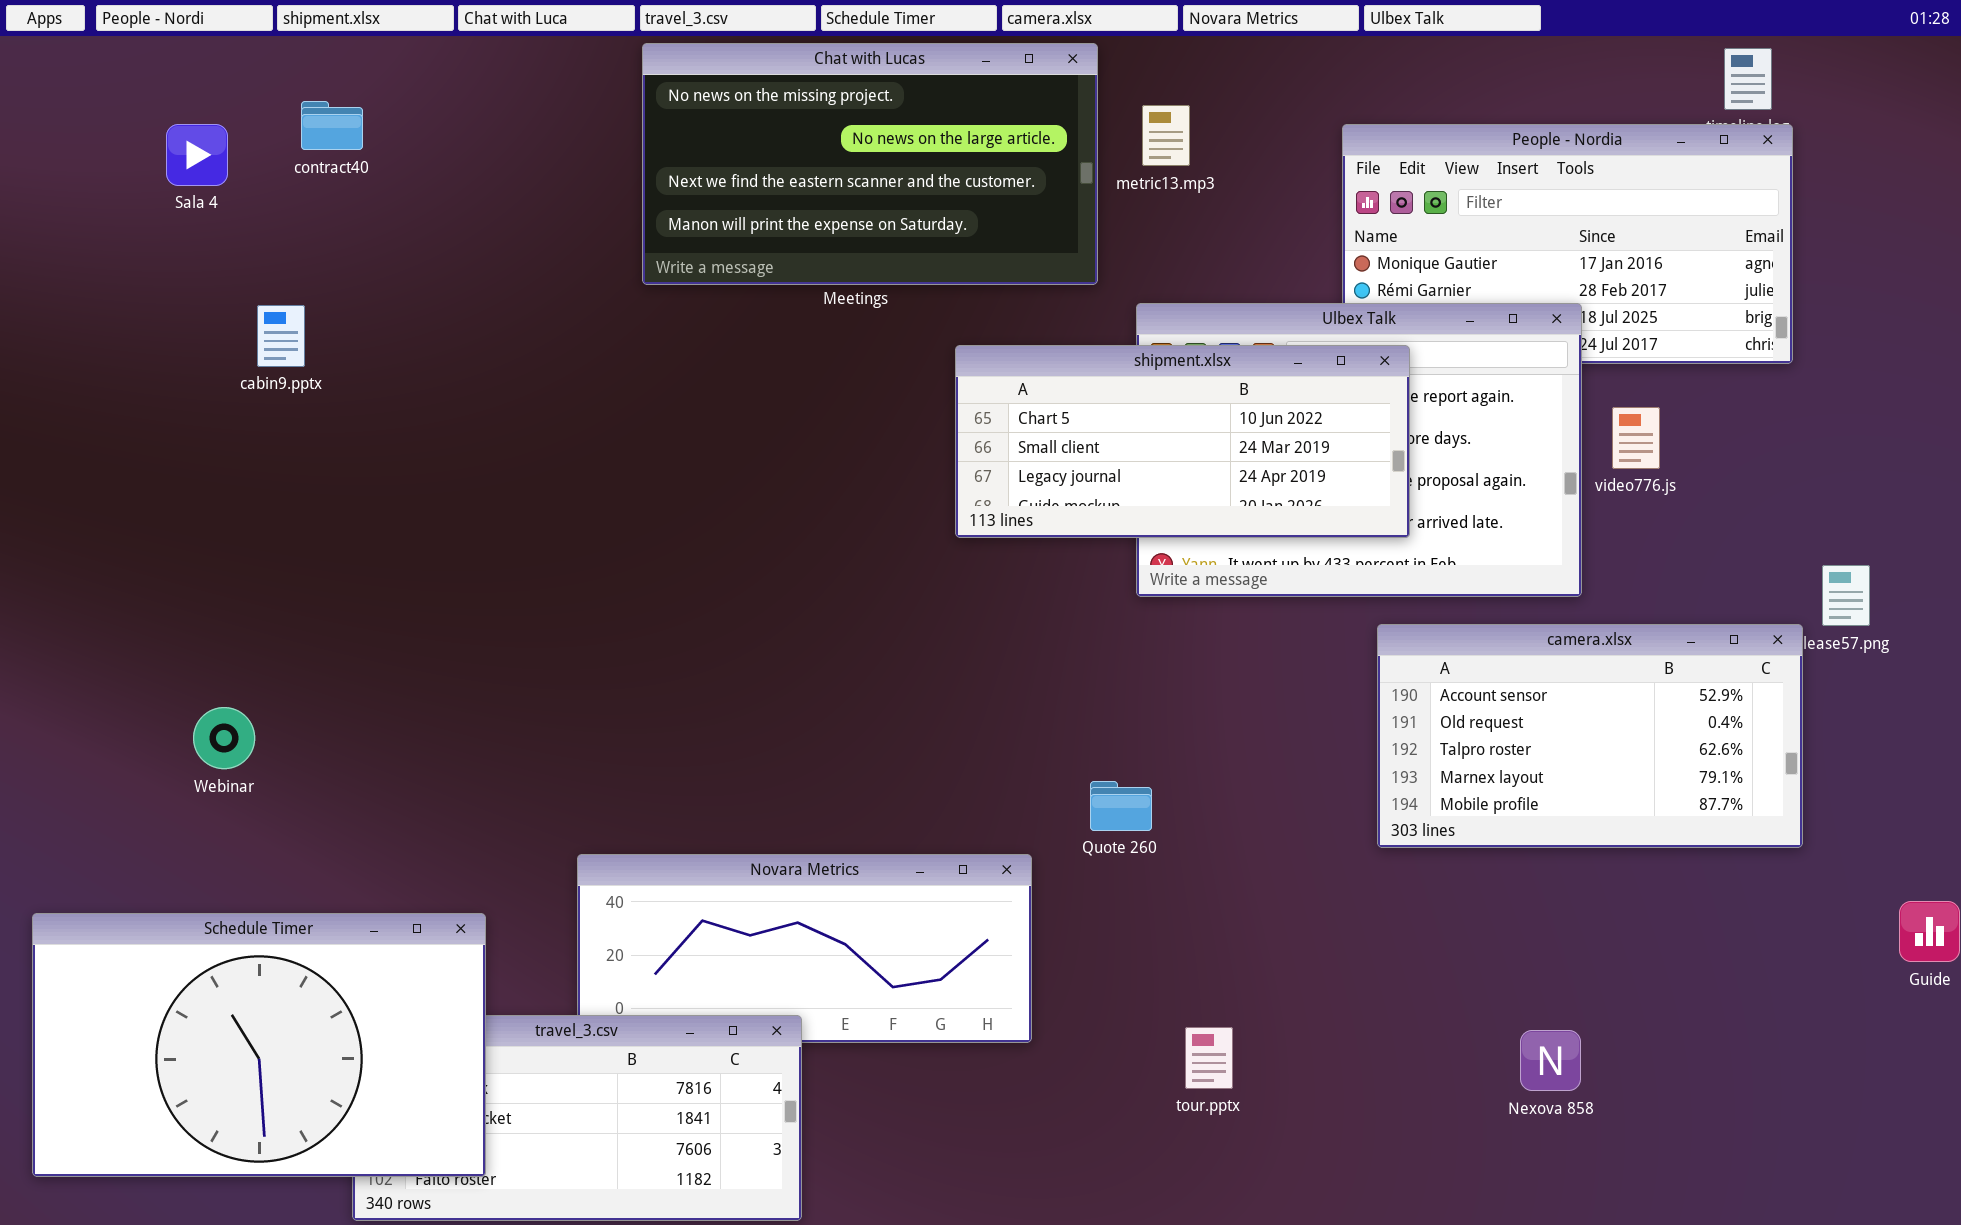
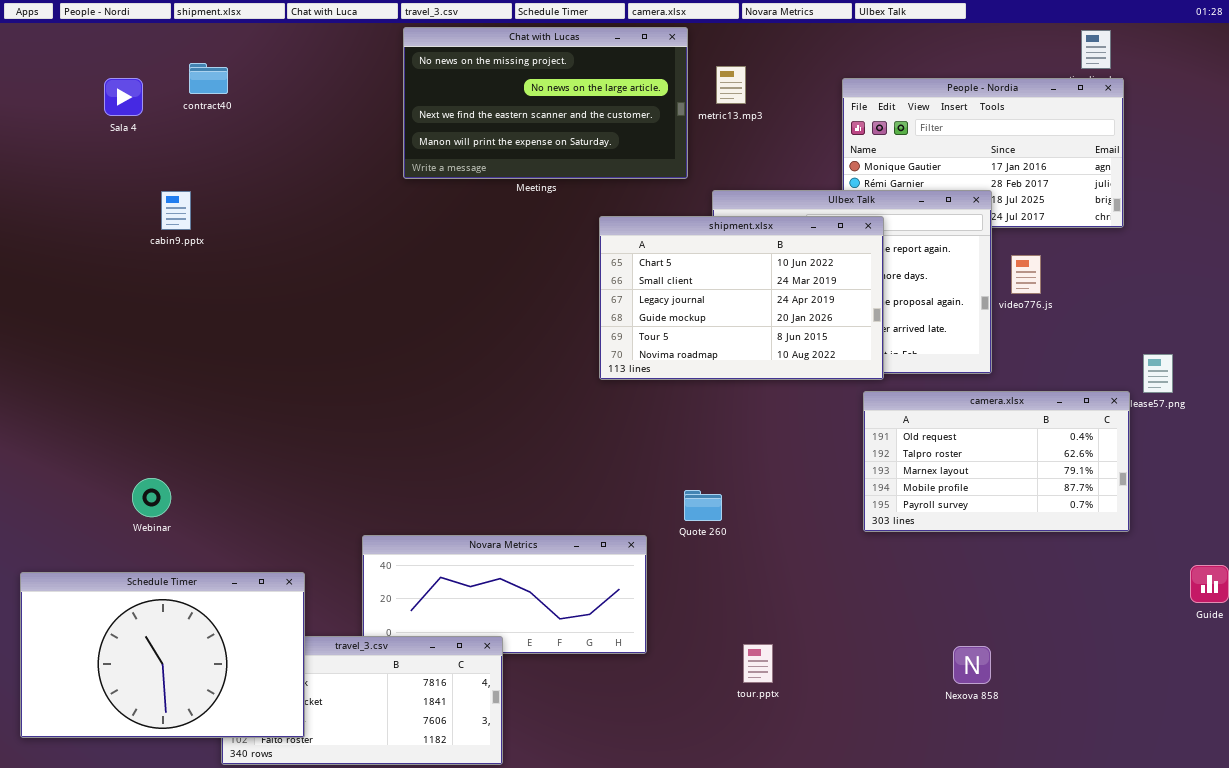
shipment.xlsx: [955,345,1410,538] -> [599,216,884,380], resized
camera.xlsx: [1377,624,1803,848] -> [863,391,1130,532], scrolled down 1 row
Webinar: [193,707,255,769] -> [132,478,171,517], moved

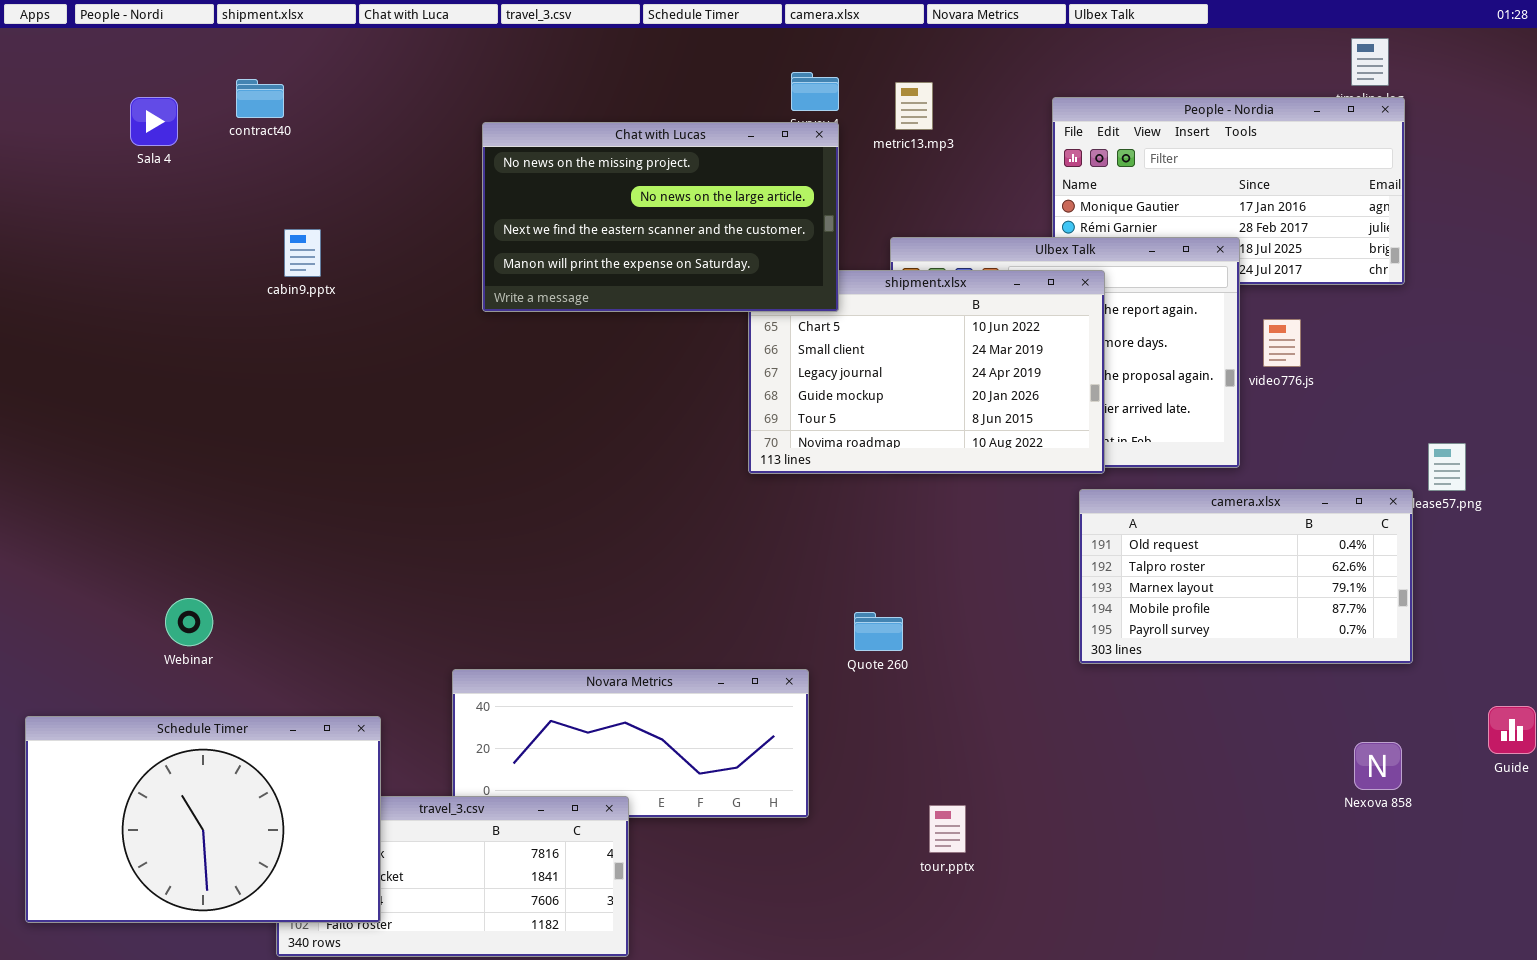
Chat with Lucas: [403,27,688,179] -> [482,122,839,312], moved
cabin9.pptx: [161,191,191,230] -> [284,229,321,277], moved
Nexova 858: [953,646,991,684] -> [1354,742,1402,790], moved

